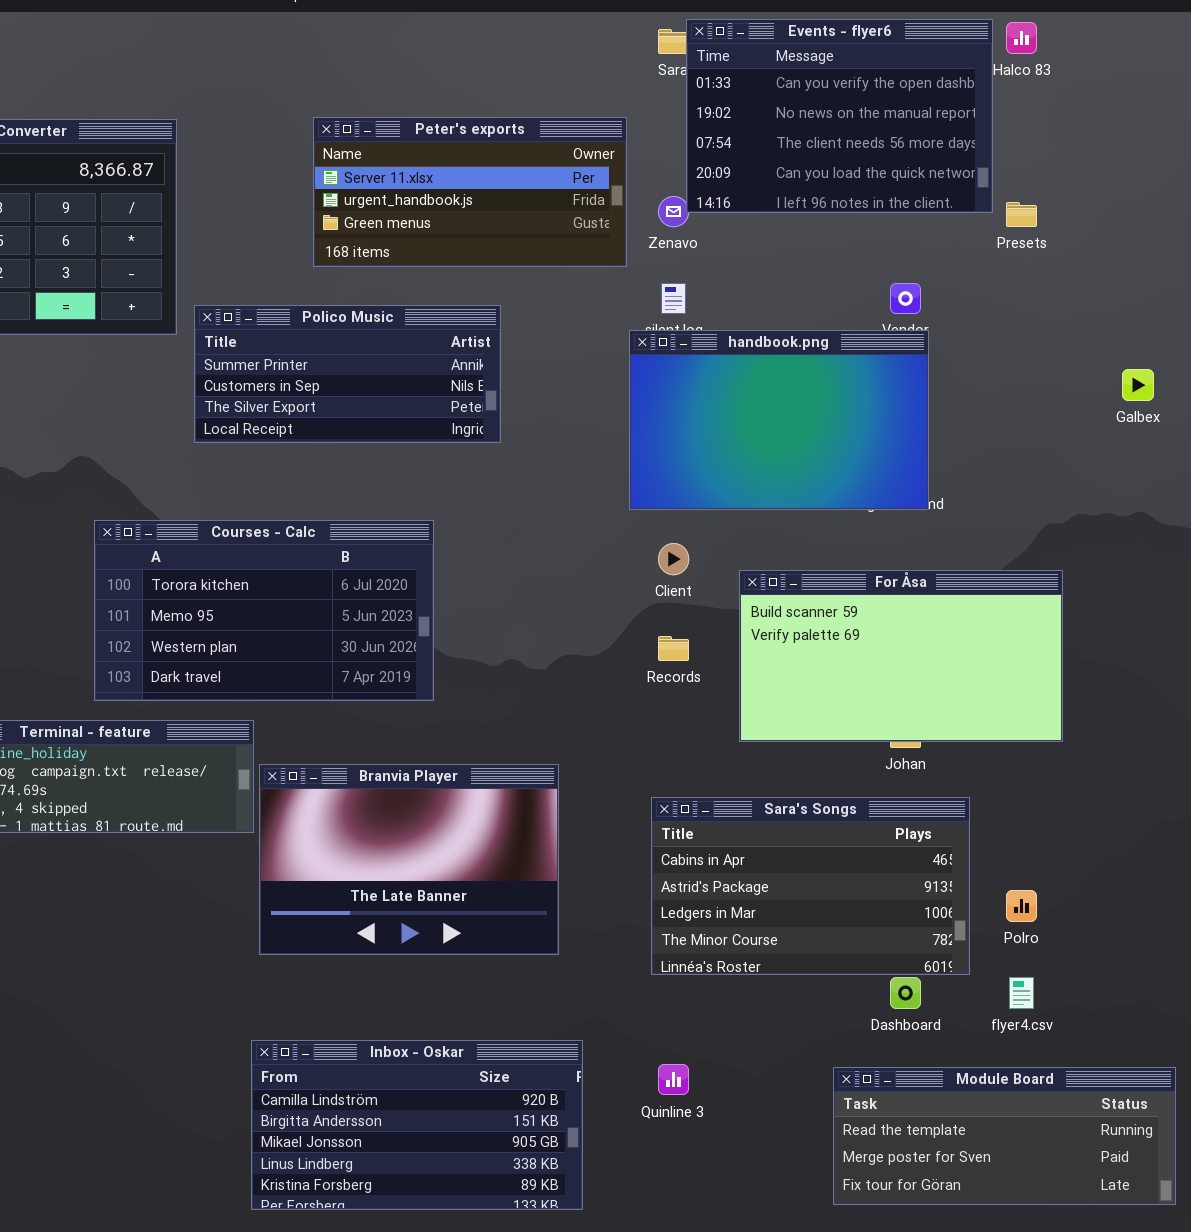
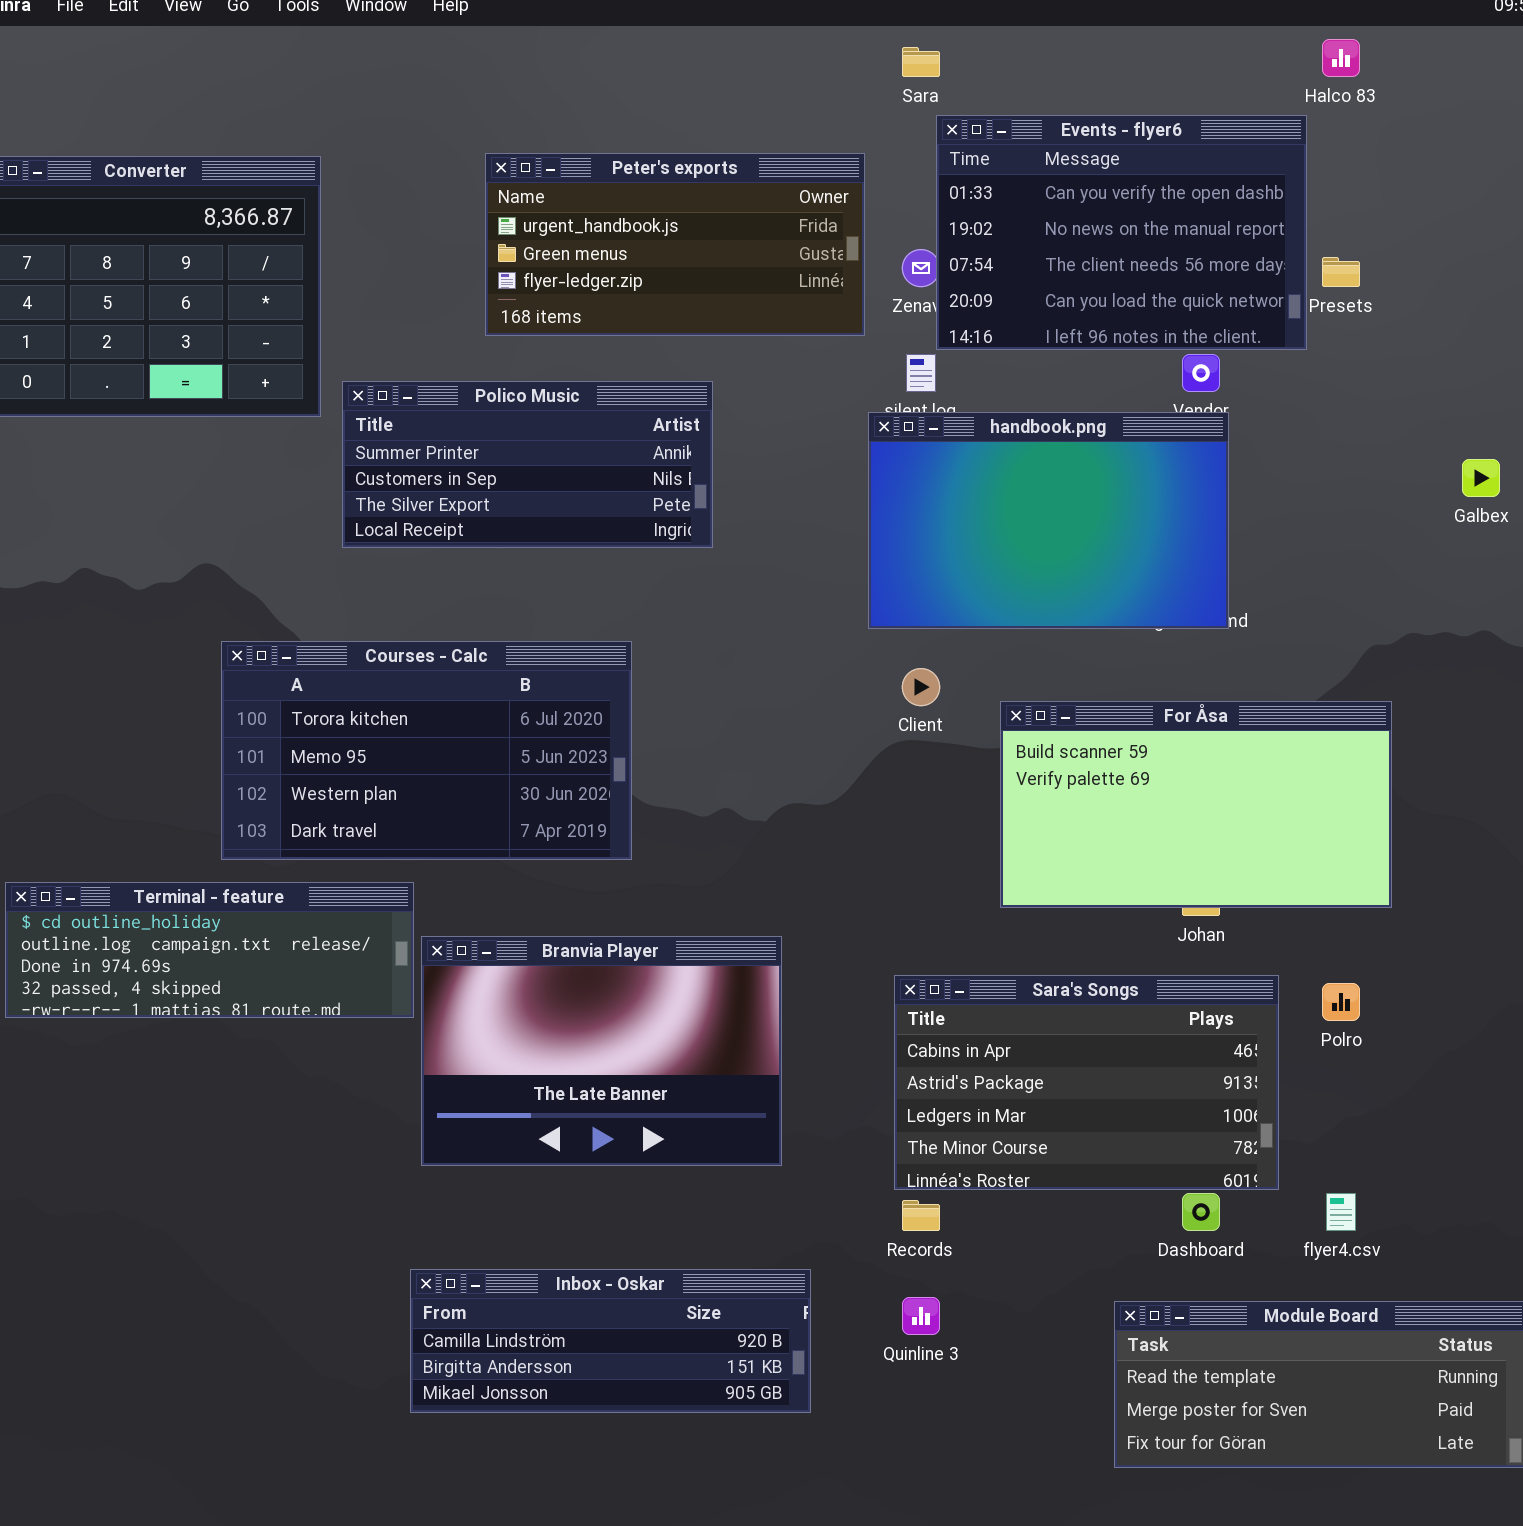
Events - flyer6: [686,19,993,213] -> [936,115,1307,350], moved
Peter's exports: [313,117,627,267] -> [485,153,865,336], scrolled down 1 row
Records: [658,636,689,661] -> [902,1200,940,1231], moved
Polro: [1006,890,1037,922] -> [1322,983,1360,1021], moved
Inbox - Oskar: [251,1040,583,1210] -> [410,1269,811,1413], resized

